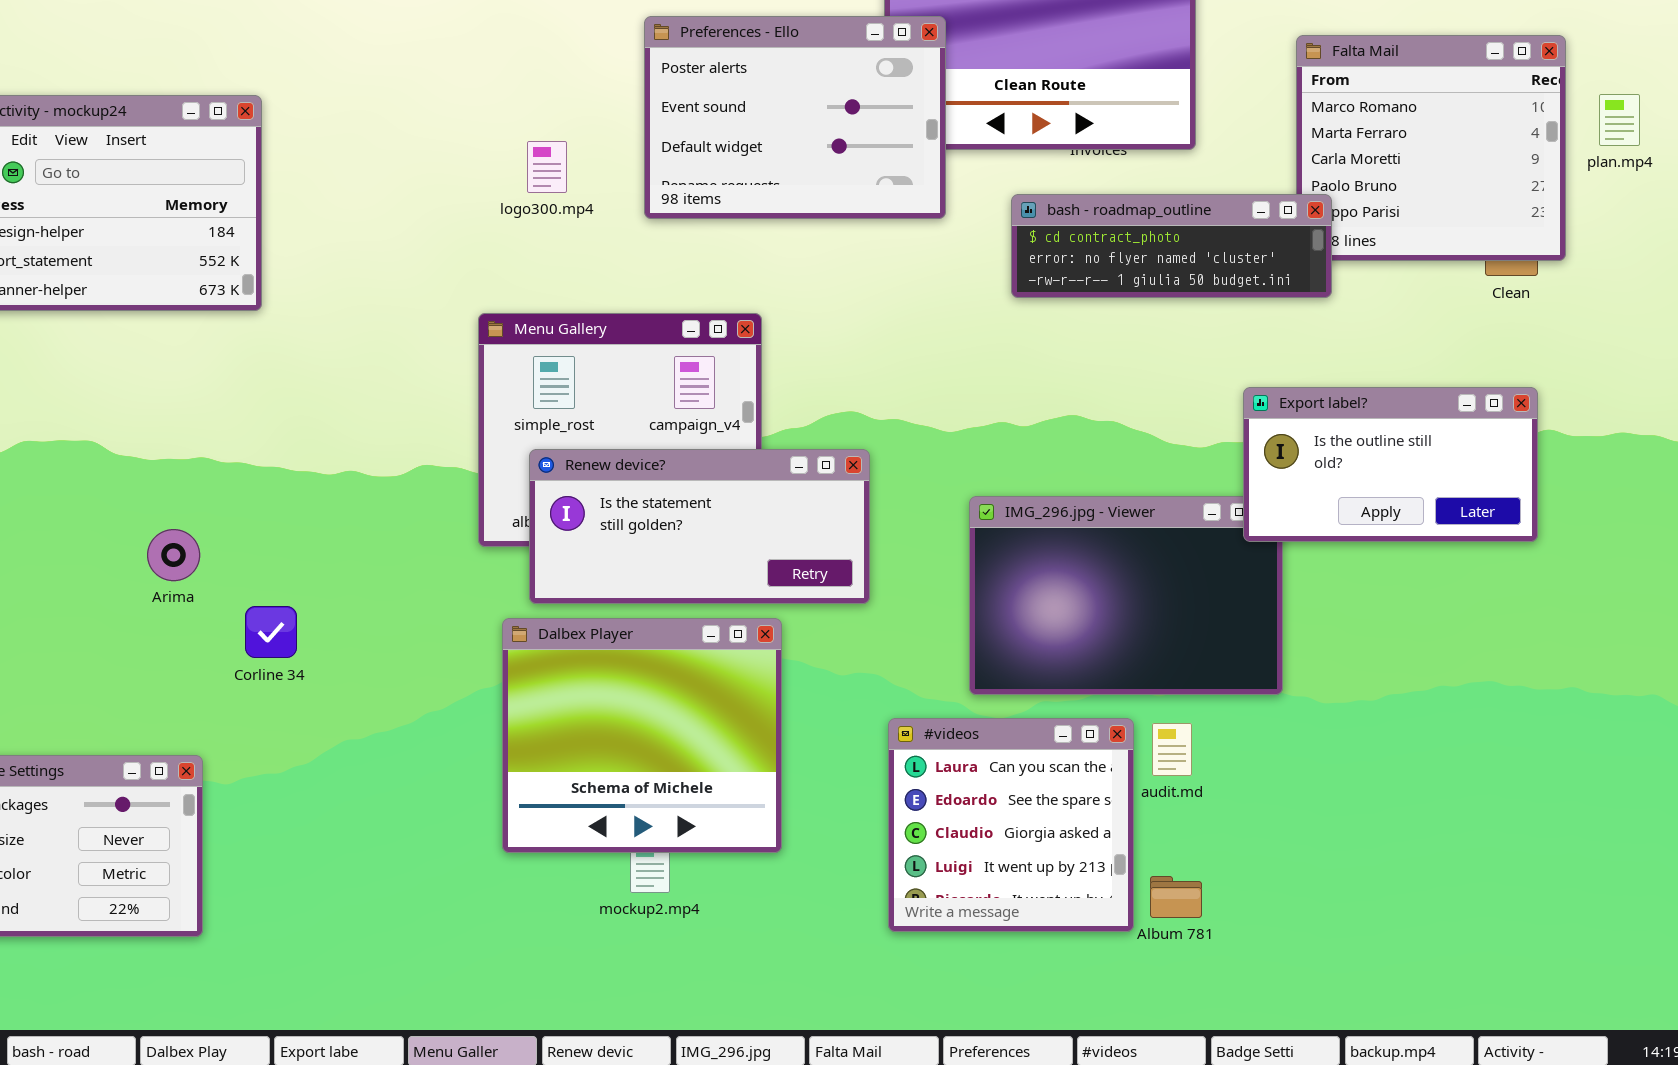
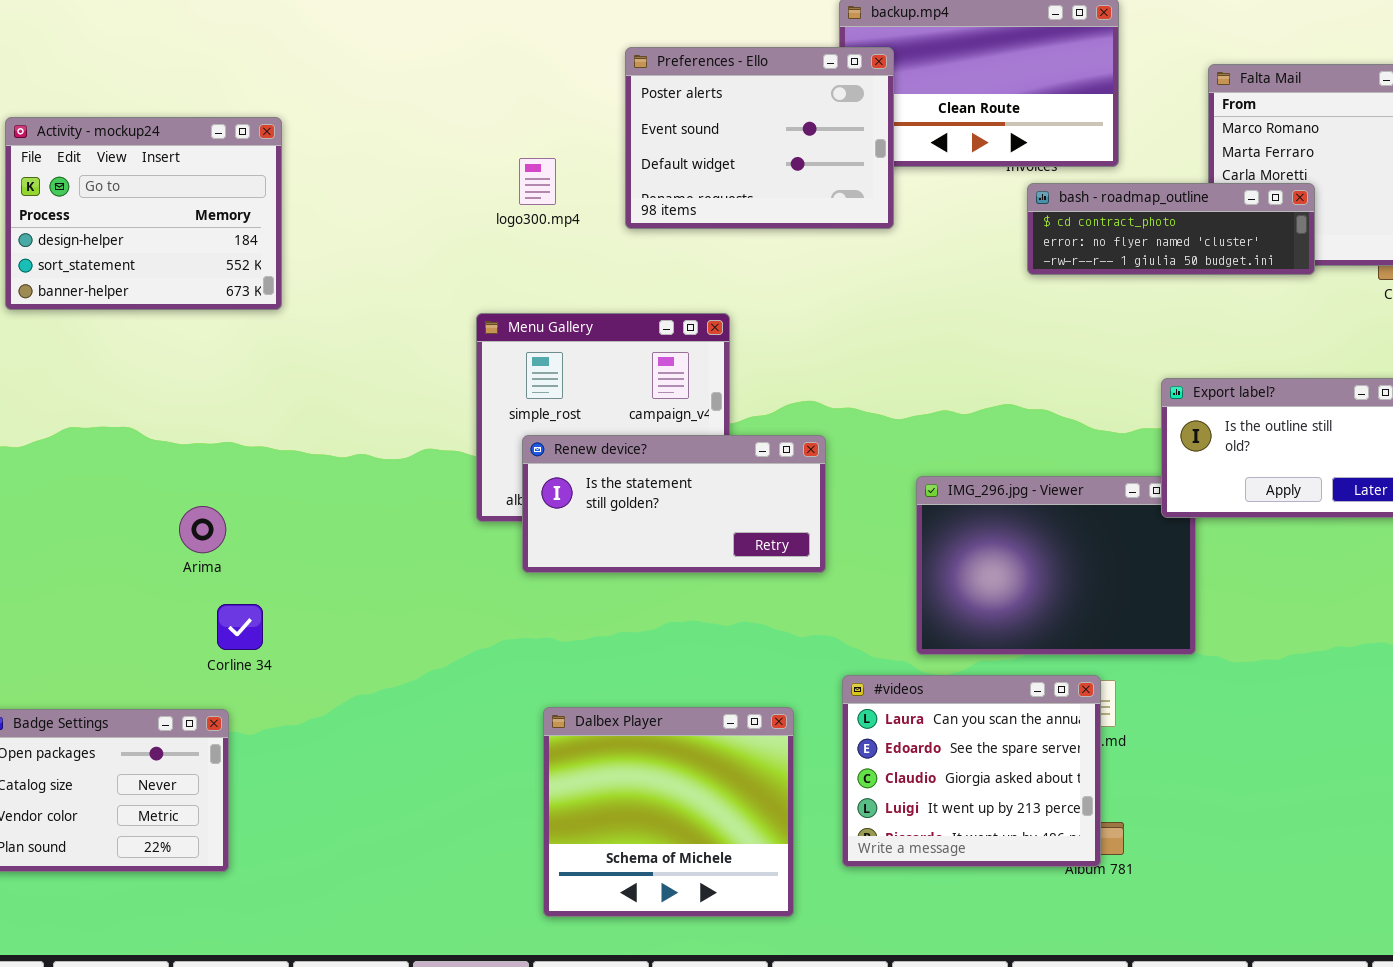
bash - roadmap_outline: [1011,194,1332,298] -> [1027,183,1315,275], moved
Corline 34: [245,606,297,658] -> [217,604,263,650], moved
Dalbex Player: [502,618,782,853] -> [543,707,794,917], moved
#videos: [888,718,1134,932] -> [842,675,1101,867], resized

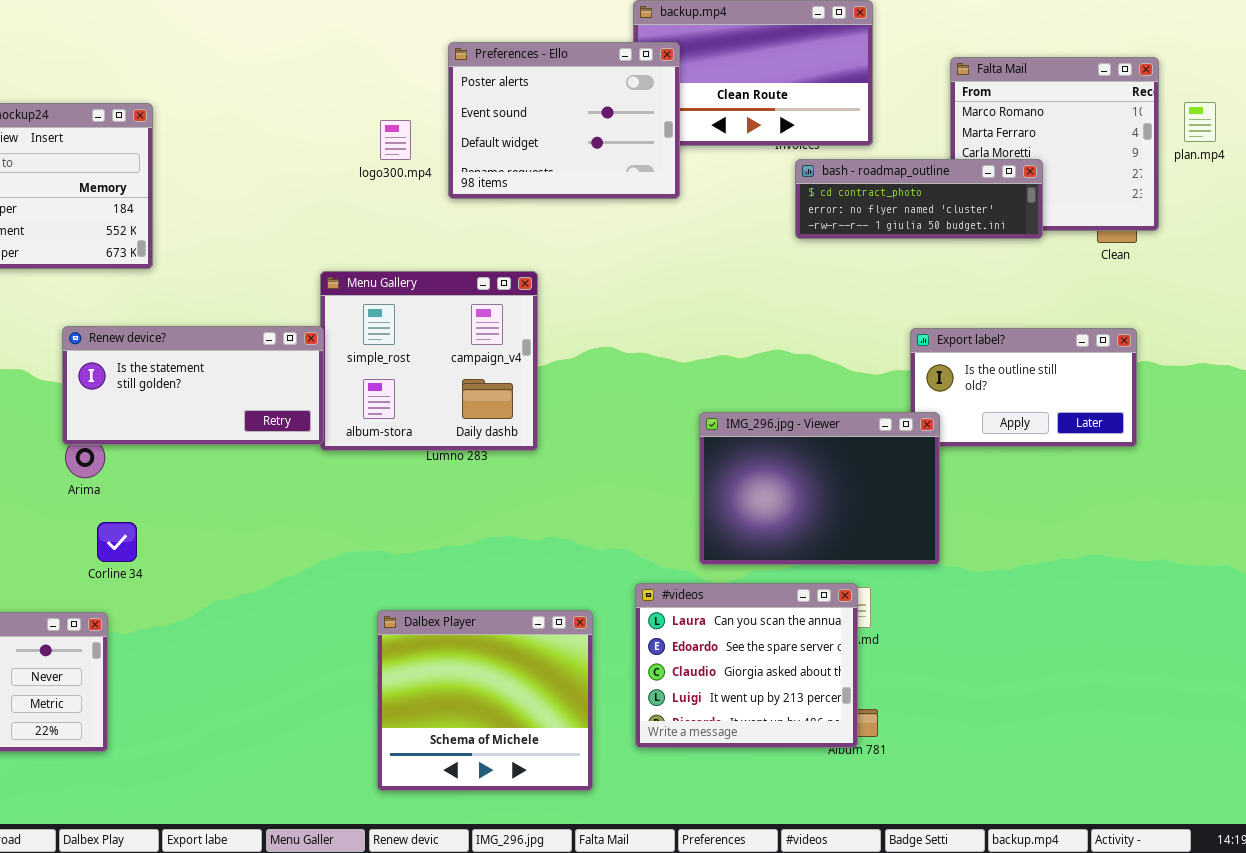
logo300.mp4: [519,158,556,205] -> [380,120,411,160], moved
Renew device?: [522,435,826,573] -> [62,326,324,445], moved
IMG_296.jpg - Viewer: [916,476,1196,655] -> [699,412,940,565], raised

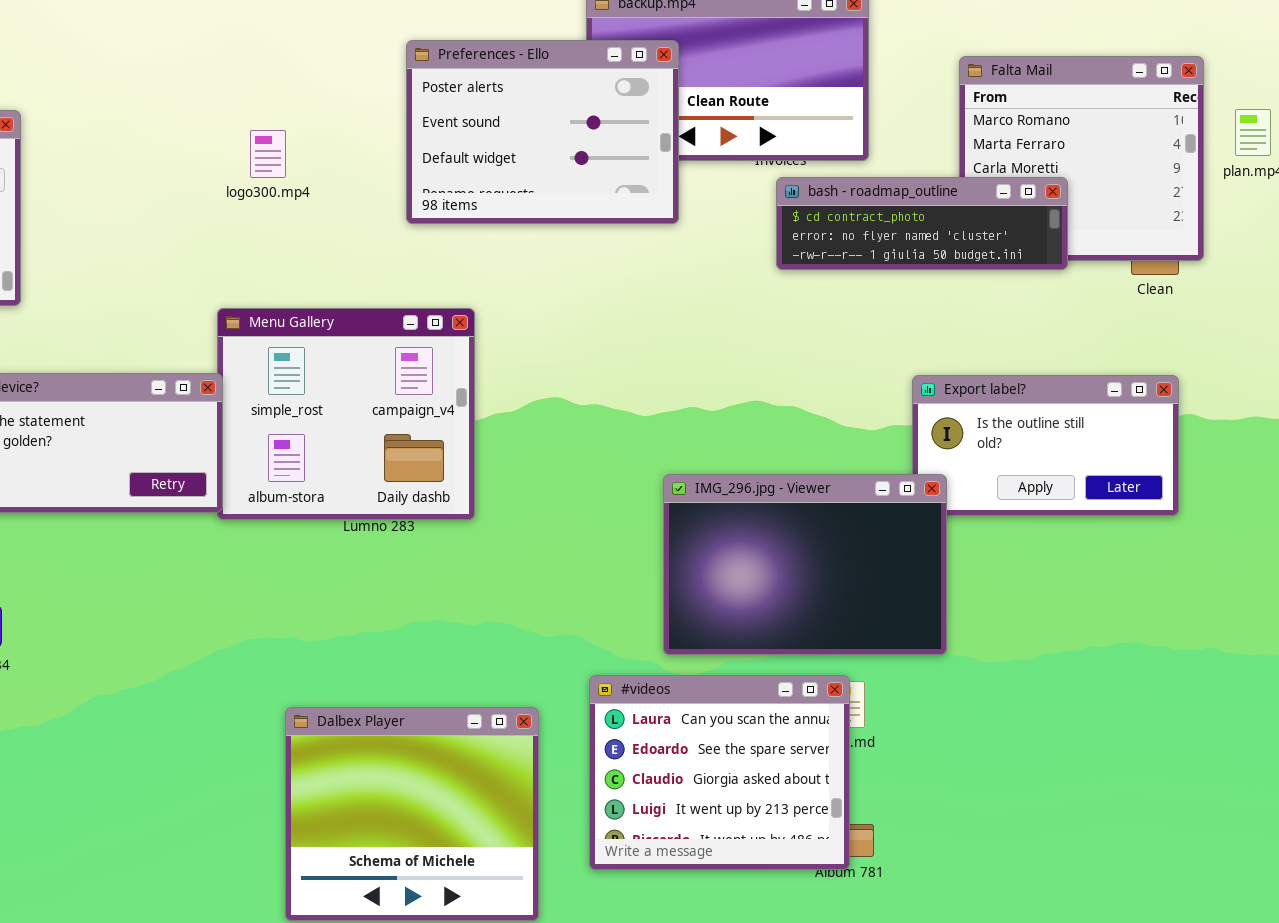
Preferences - Ello: [448,42,680,199] -> [406,40,679,224], moved
logo300.mp4: [380,120,411,160] -> [250,130,286,178], moved

